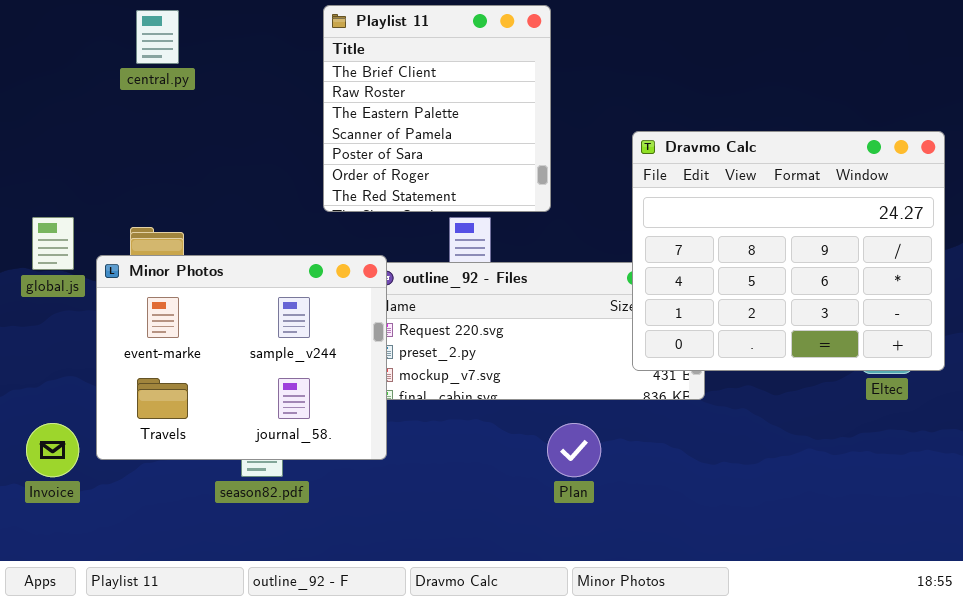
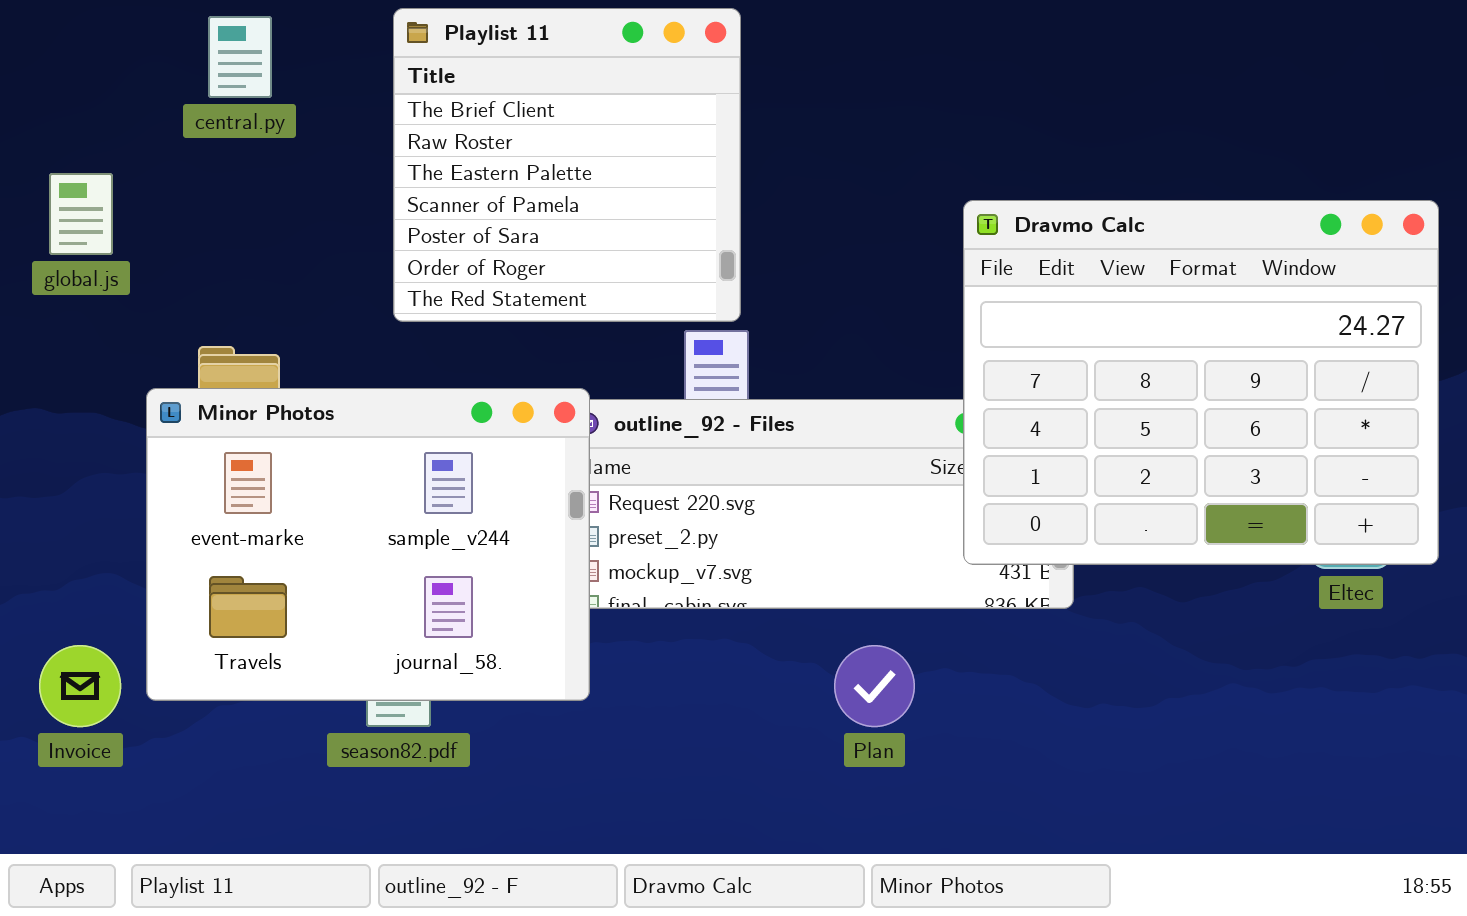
Playlist 11: [323,5,551,212] -> [393,8,741,322], moved
global.js: [32,217,74,270] -> [49,173,113,255], moved

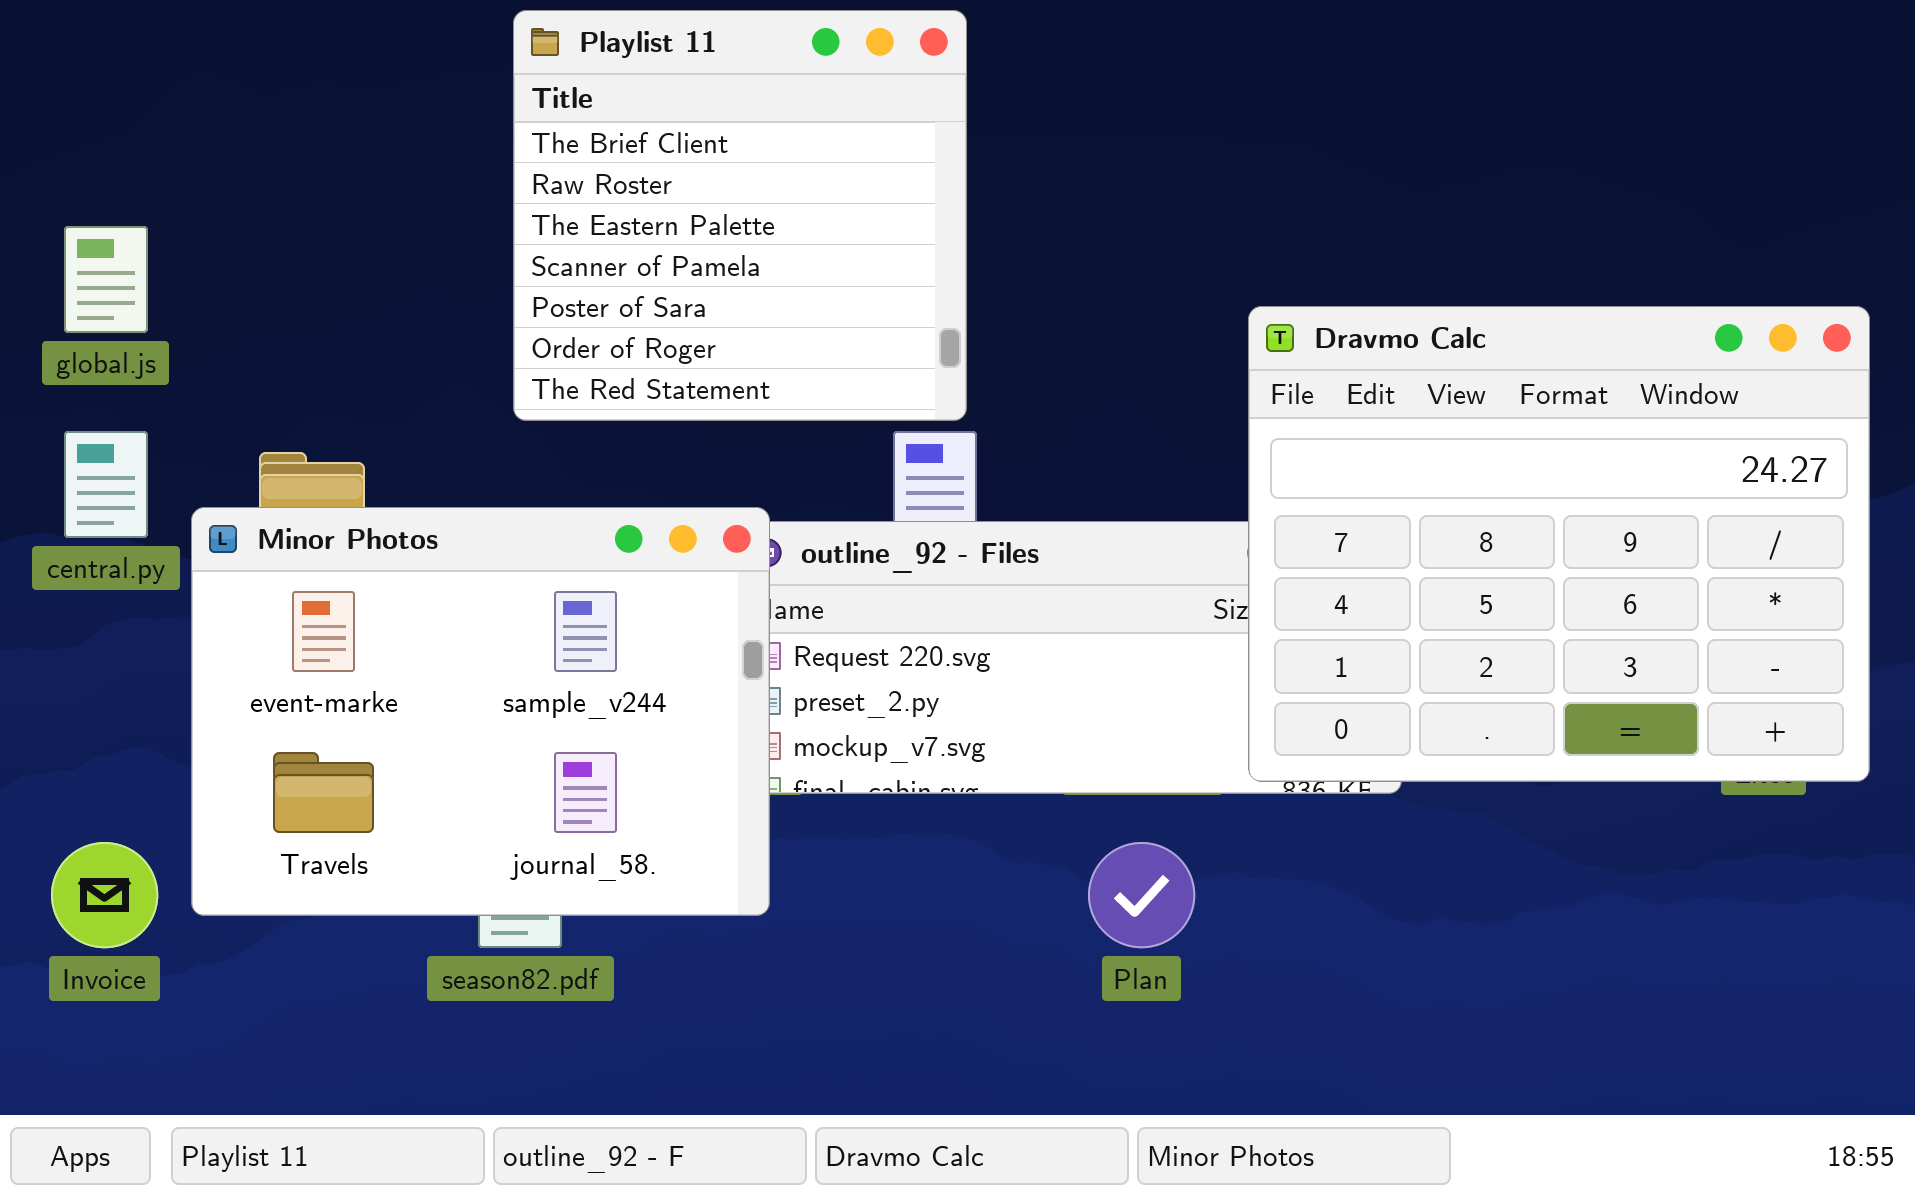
central.py: [208,16,272,98] -> [64,431,148,538], moved
Dravmo Calc: [963,200,1439,565] -> [1248,306,1870,782], moved

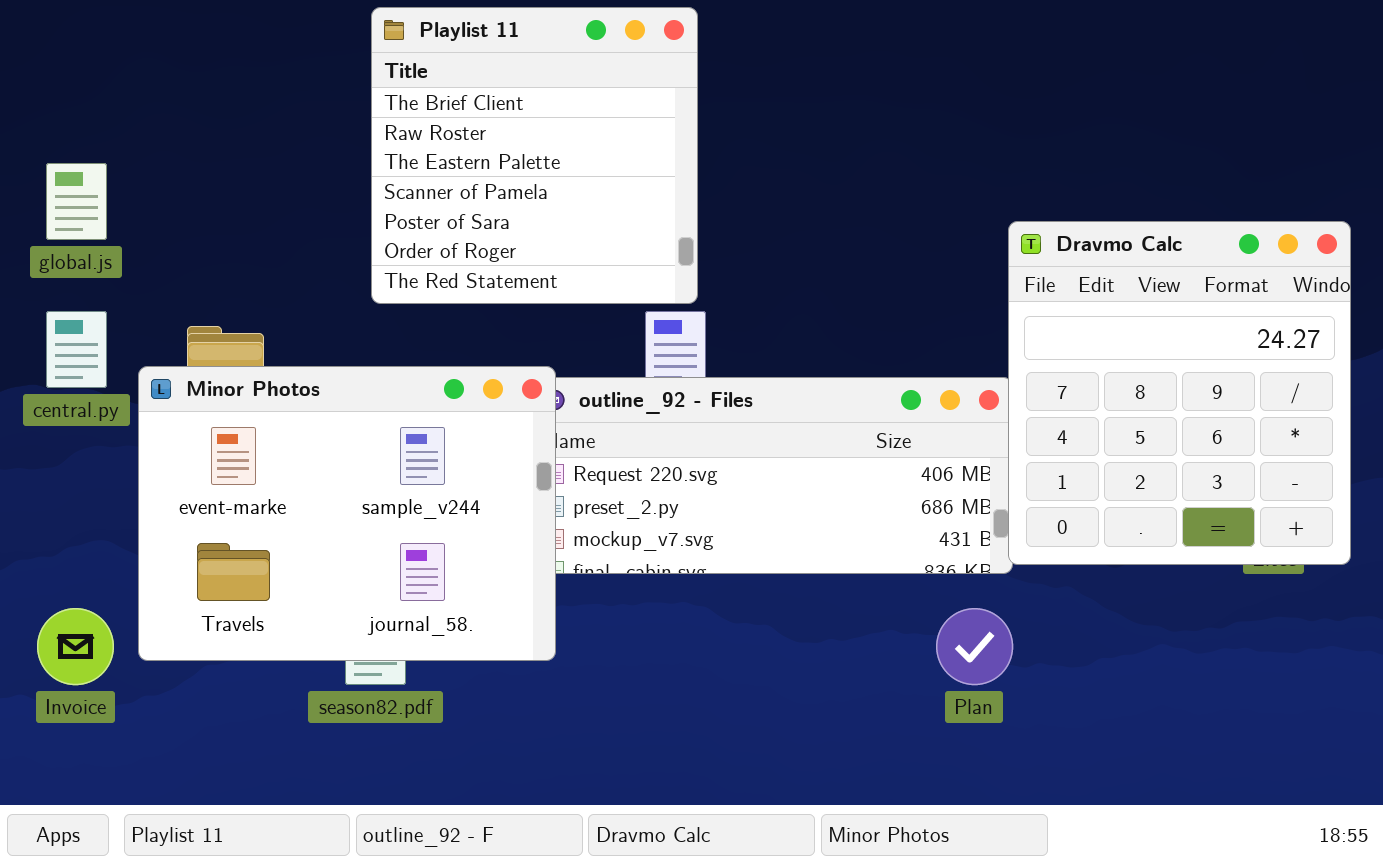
Dravmo Calc: [1248,306,1870,782] -> [1008,221,1351,565], resized
Plan: [1088,842,1195,948] -> [936,608,1013,685], moved

